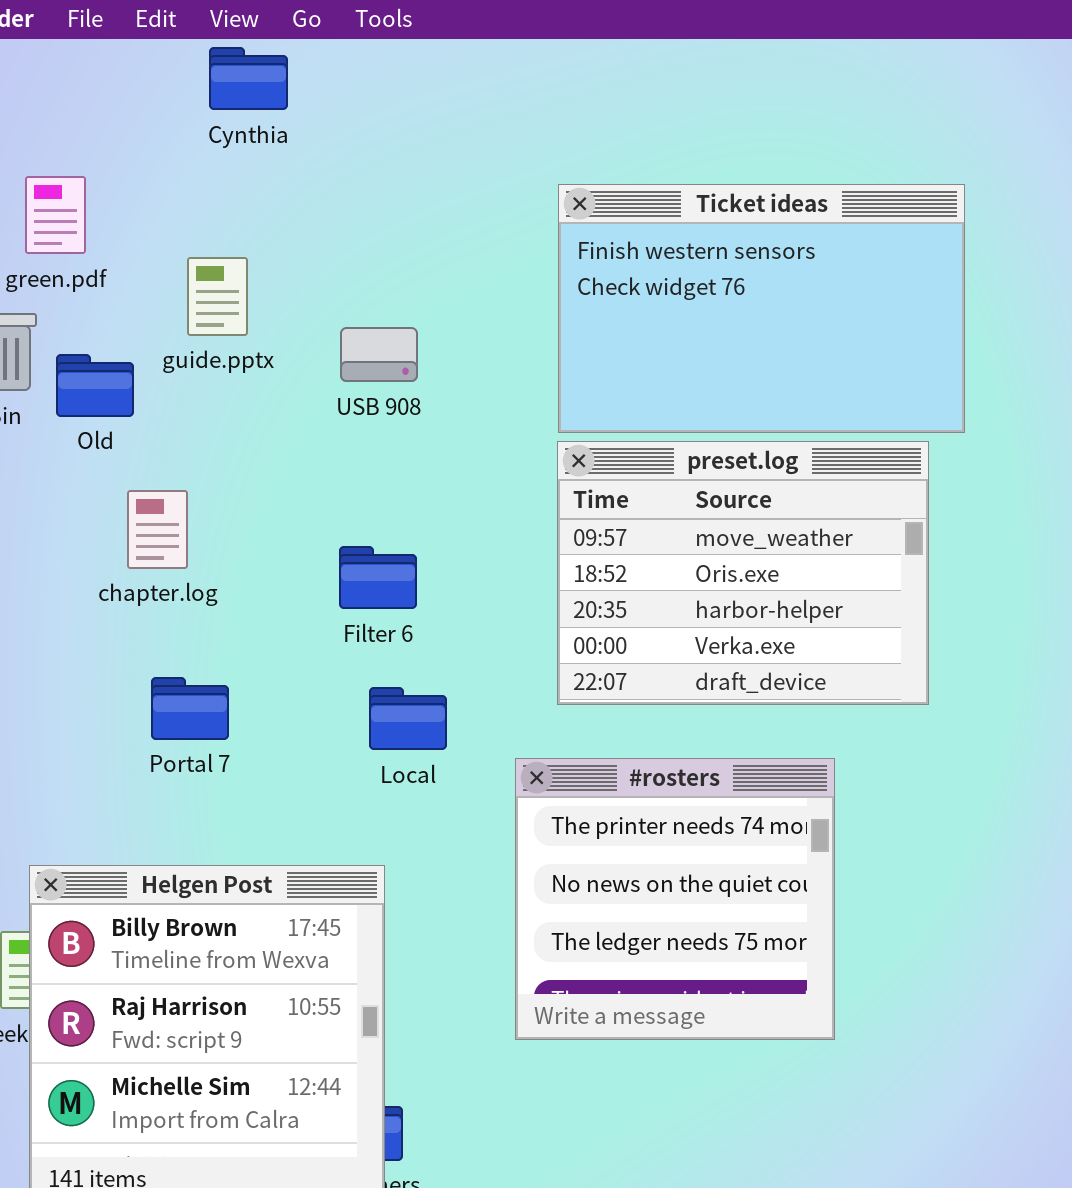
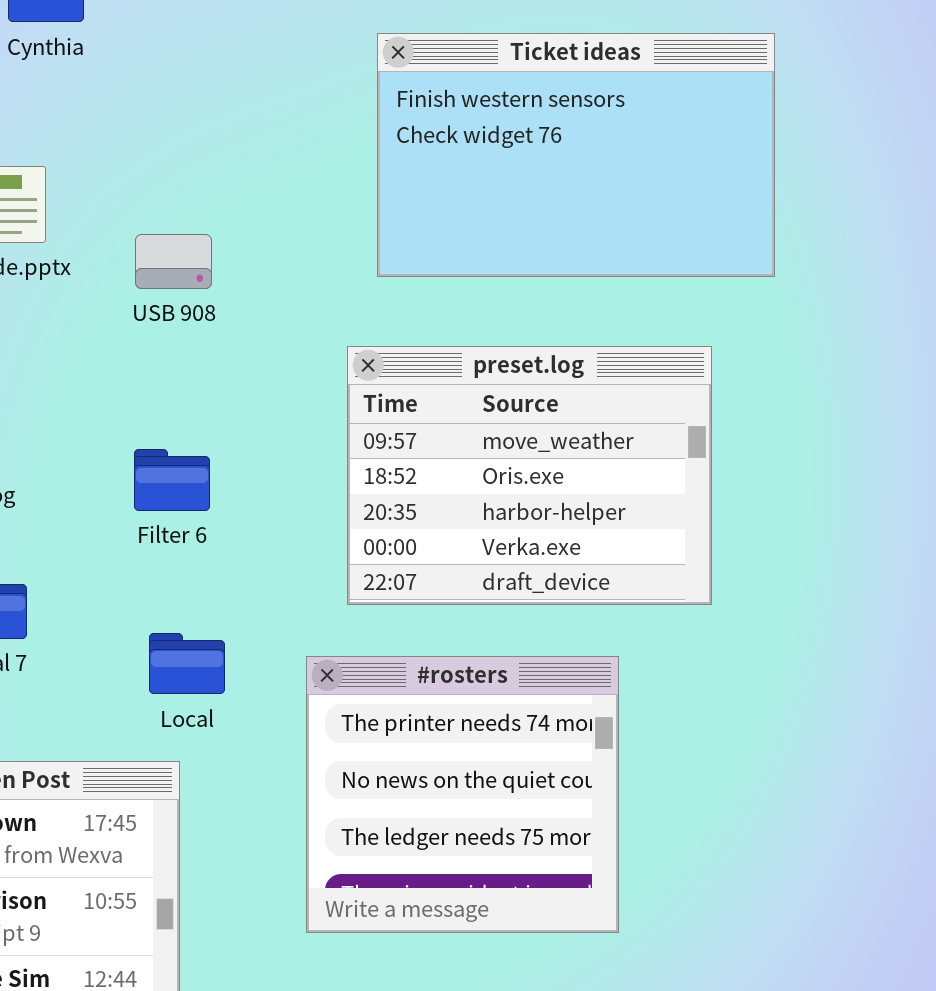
Ticket ideas: [558,184,965,433] -> [377,33,775,277], moved
Local: [369,687,447,750] -> [149,633,225,694], moved

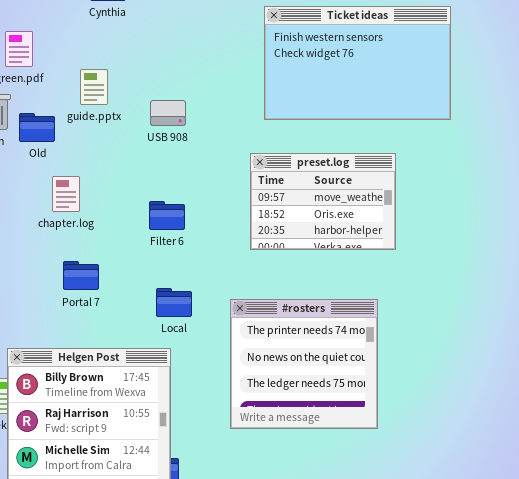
preset.log: [347,346,712,605] -> [250,153,396,250], resized

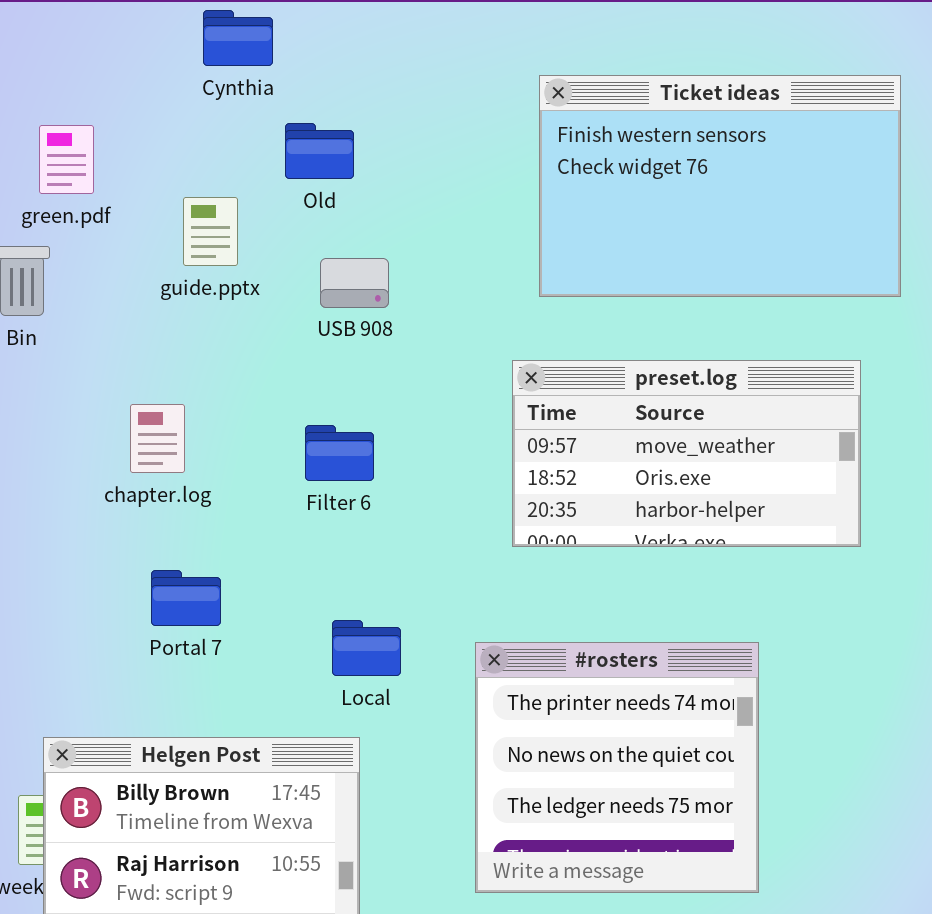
Old: [19,113,55,142] -> [285,123,354,179], moved
preset.log: [250,153,396,250] -> [512,360,861,547], resized
Filter 6: [149,201,185,230] -> [305,425,374,481], moved

